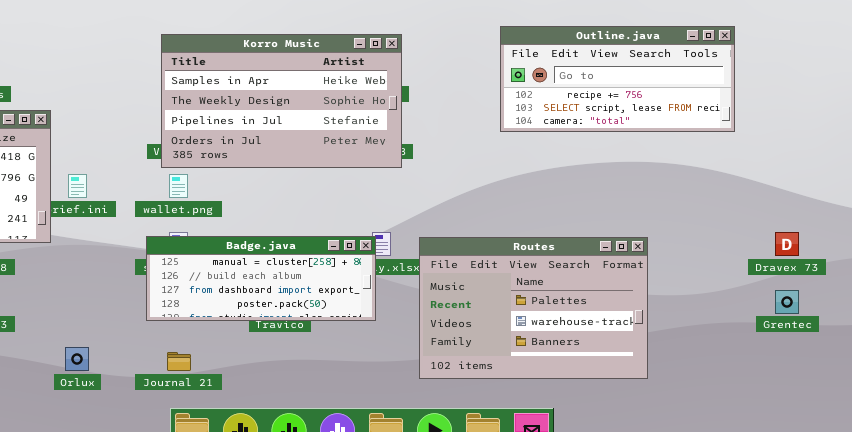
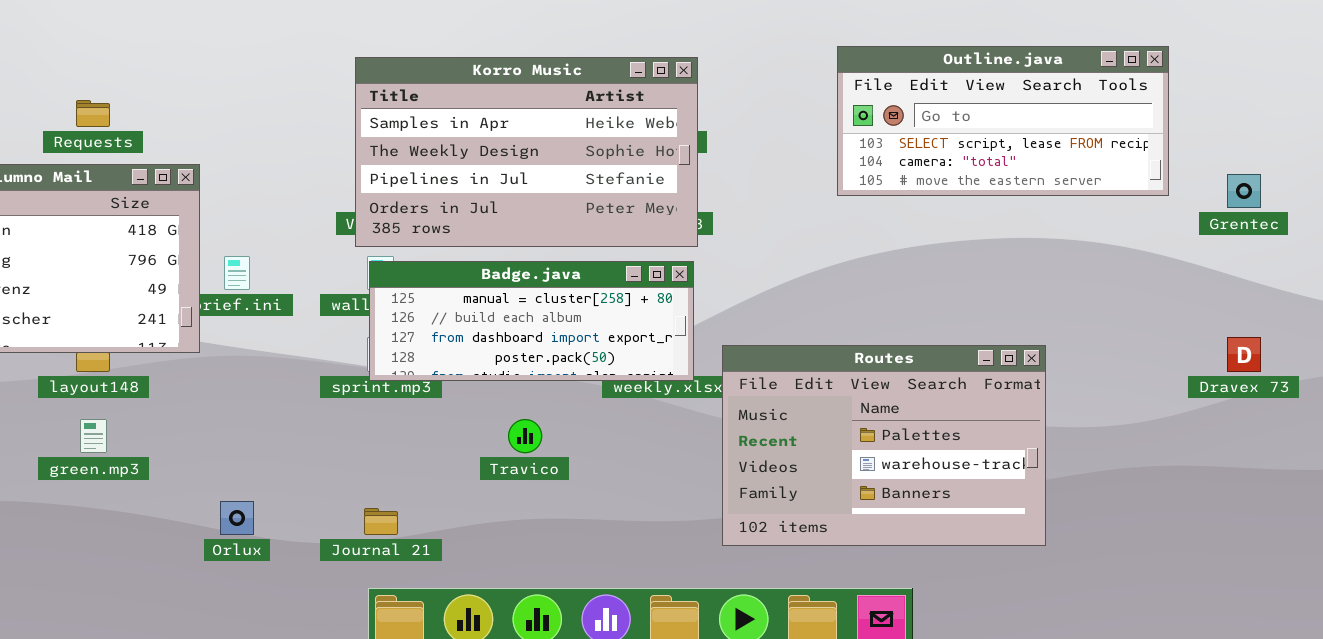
Outline.java: [500,26,735,132] -> [837,46,1169,196], scrolled down 1 row
Badge.java: [146,236,376,321] -> [369,261,694,381], moved
Grentec: [775,290,799,314] -> [1227,174,1261,208], moved

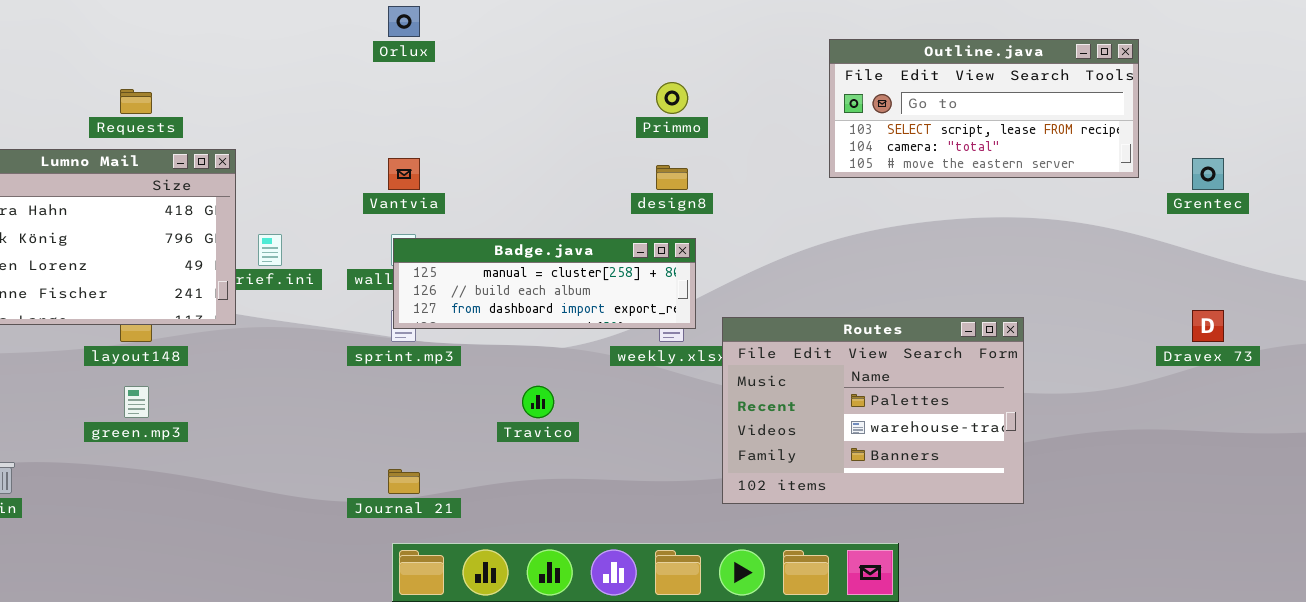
Korro Music: [355,57,698,247] -> none, closed
Badge.java: [369,261,694,381] -> [393,238,696,329], resized
Orlux: [220,501,254,535] -> [388,6,420,37], moved

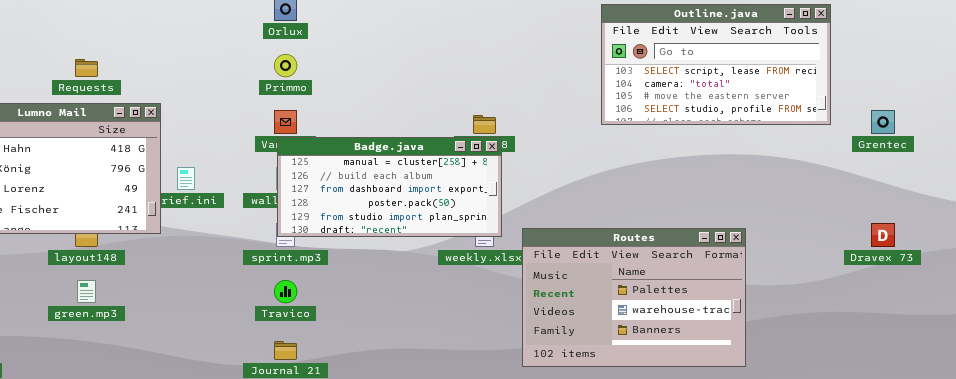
Outline.java: [829,39,1139,178] -> [601,4,831,125], resized
Primmo: [656,82,688,114] -> [274,54,297,77], moved
Badge.java: [393,238,696,329] -> [277,137,502,237], resized
Travico: [522,386,554,418] -> [274,280,297,303], moved

